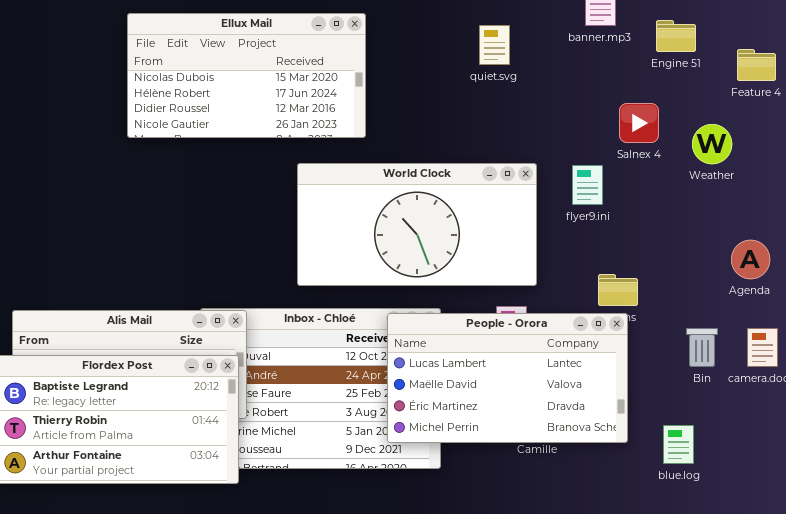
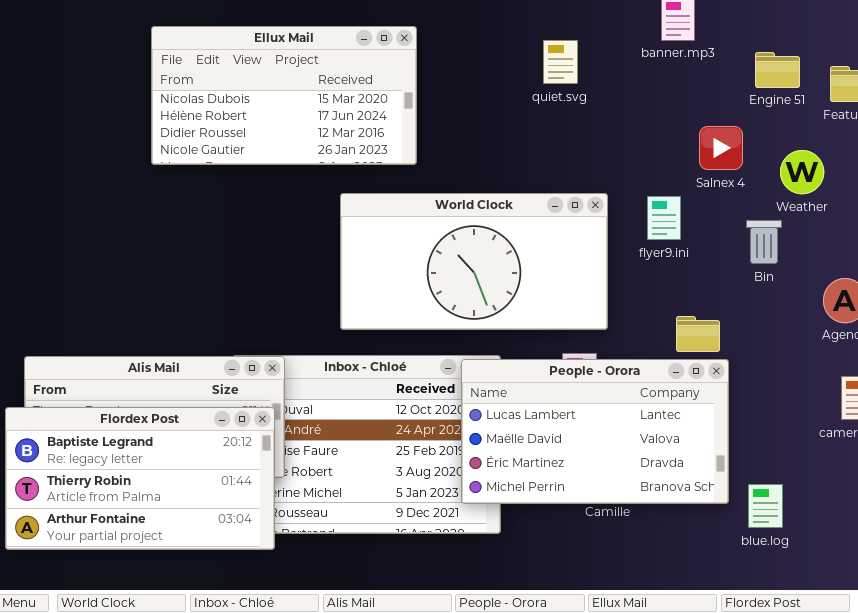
Engine 51: [656,20,696,52] -> [755,52,800,88], moved
People - Orora: [387,313,628,443] -> [461,359,729,504], moved
Bin: [686,328,718,367] -> [746,220,782,264], moved

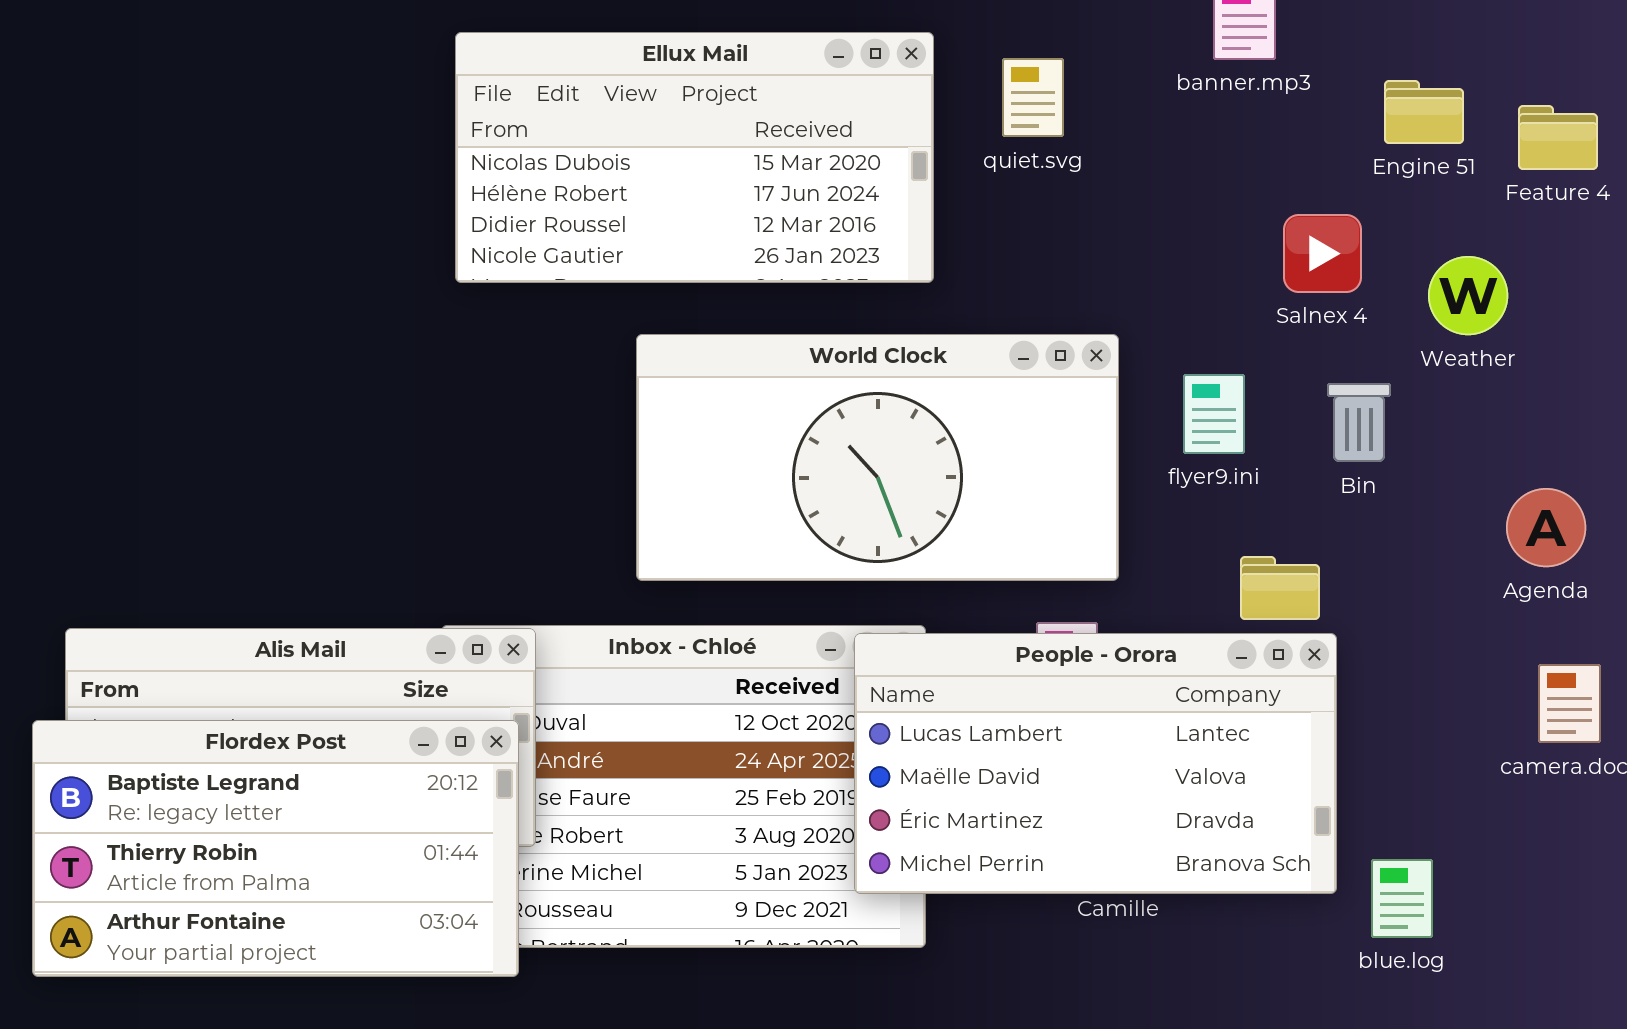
Ellux Mail: [151,26,417,165] -> [455,32,934,283], moved
flyer9.ini: [647,196,681,240] -> [1183,374,1245,454], moved
Bin: [746,220,782,264] -> [1327,383,1391,462], moved

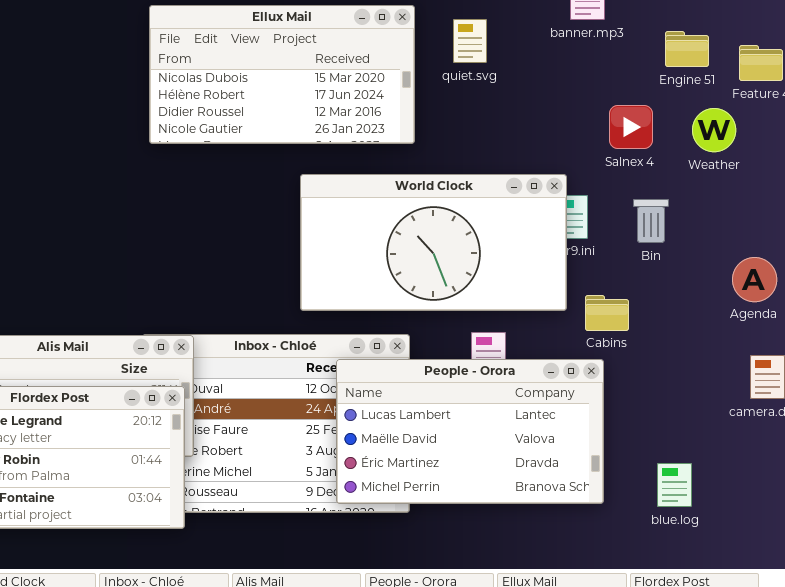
Weather: [1428,256,1508,335] -> [692,108,736,152], moved
World Clock: [636,334,1119,581] -> [300,174,567,311], moved
People - Orora: [854,633,1337,894] -> [336,359,604,504], moved

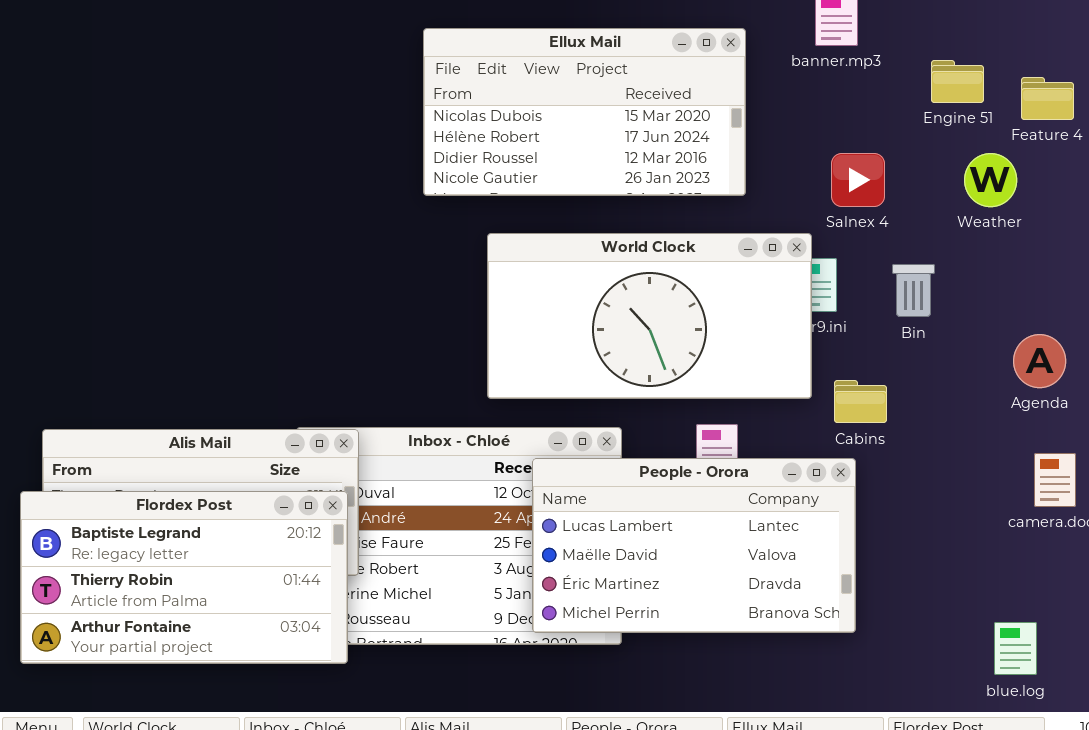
Ellux Mail: [149,5,415,144] -> [423,28,746,196], moved
Salnex 4: [609,105,653,149] -> [831,153,885,207], moved
blue.log: [657,463,692,507] -> [994,622,1037,675], moved

